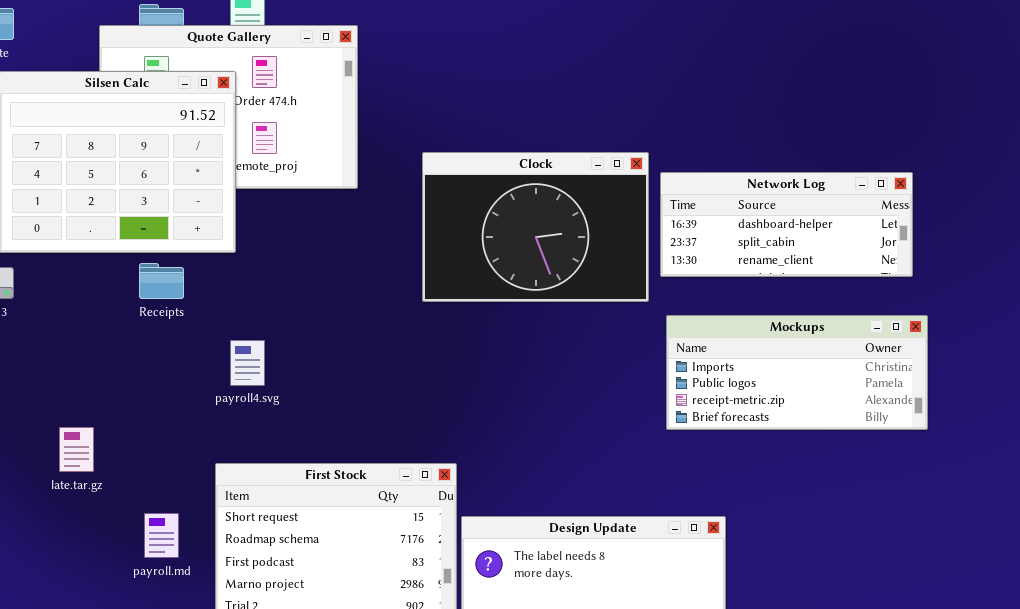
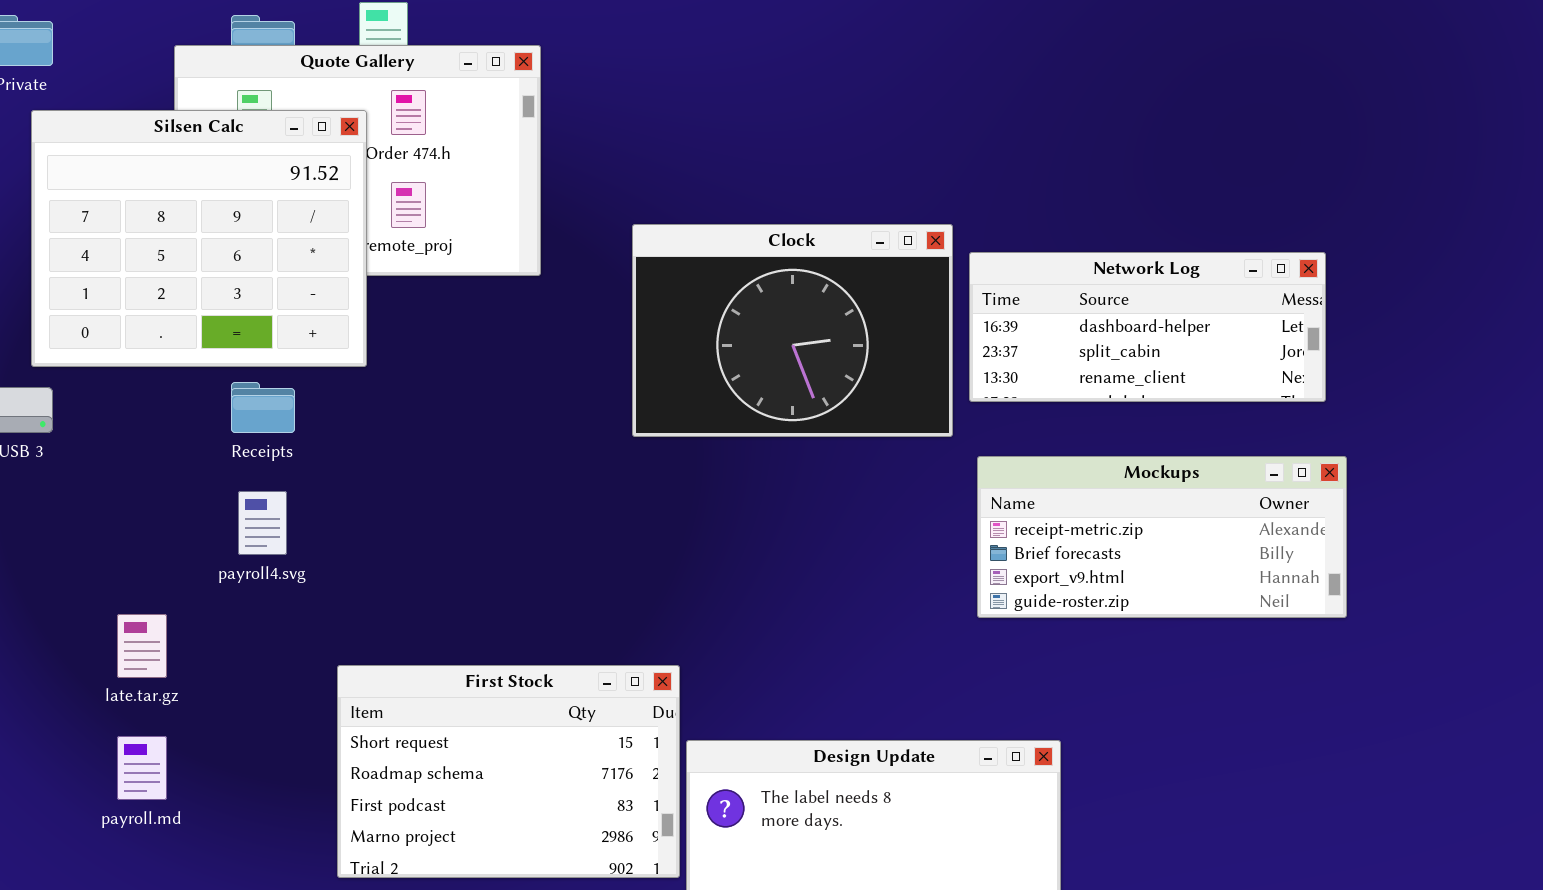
Mockups: [666,315,928,430] -> [977,456,1347,618], scrolled down 2 rows
payroll4.svg: [230,340,265,386] -> [238,491,287,555], moved
payroll.md: [144,513,179,558] -> [117,736,167,800], moved

